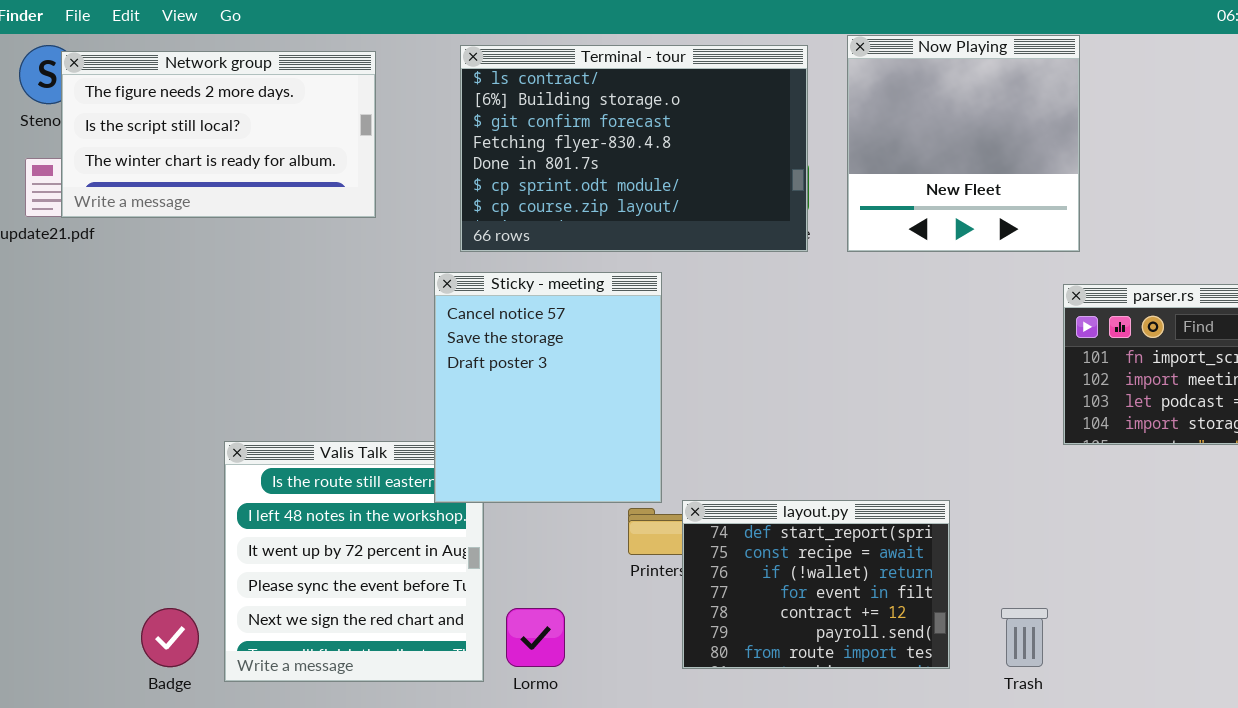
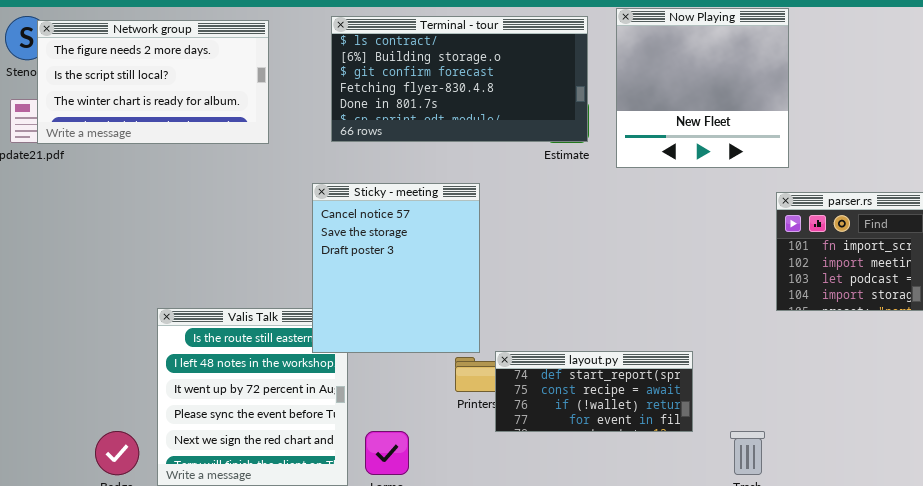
Terminal - tour: [460,45,808,252] -> [331,16,588,142], resized
layout.py: [682,500,950,669] -> [495,351,693,432], resized

